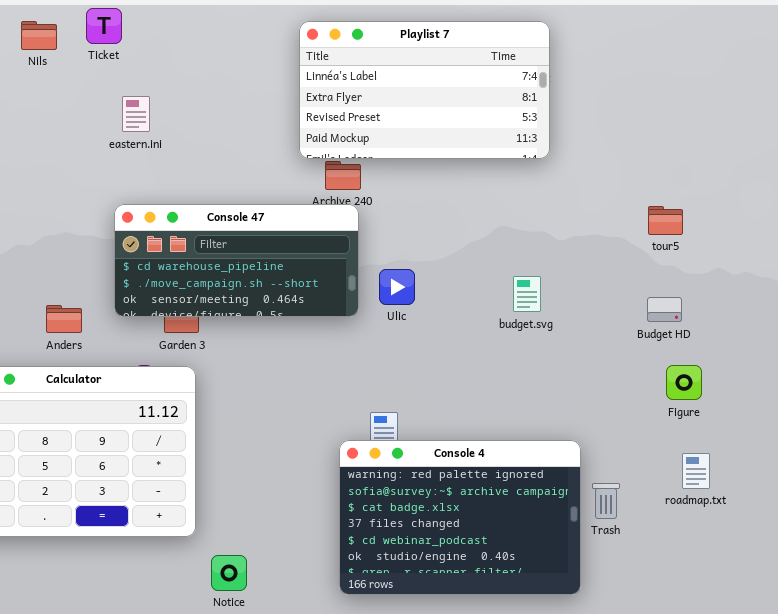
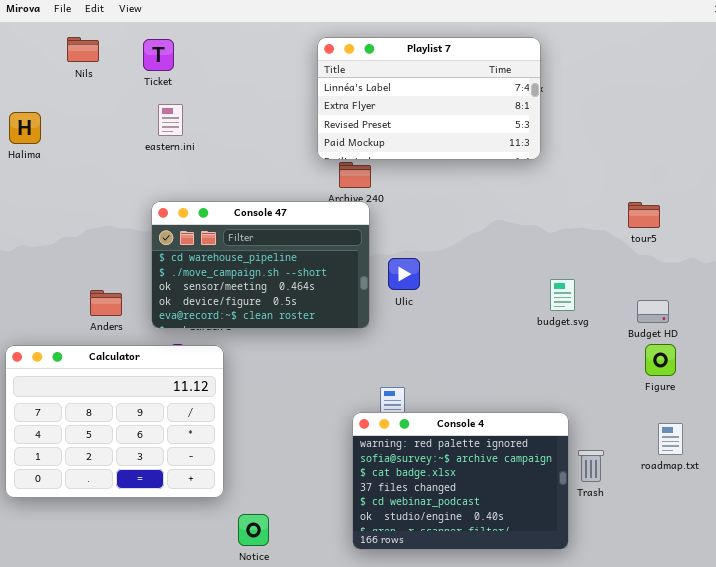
Ticket: [86,8,122,44] -> [143,39,174,71], moved
Console 47: [114,204,359,317] -> [151,201,370,329], resized
budget.svg: [513,276,541,312] -> [550,279,575,311], moved
Budget HD: [647,297,682,322] -> [637,300,669,323], moved

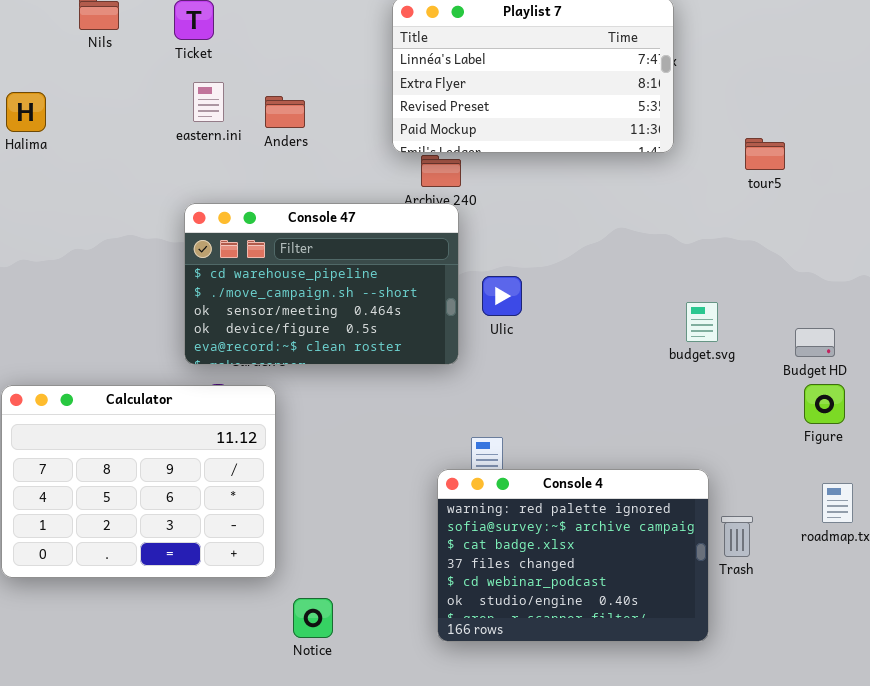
tour5: [628,202,660,228] -> [745,138,785,170], moved
Anders: [90,290,122,316] -> [265,96,305,128], moved

